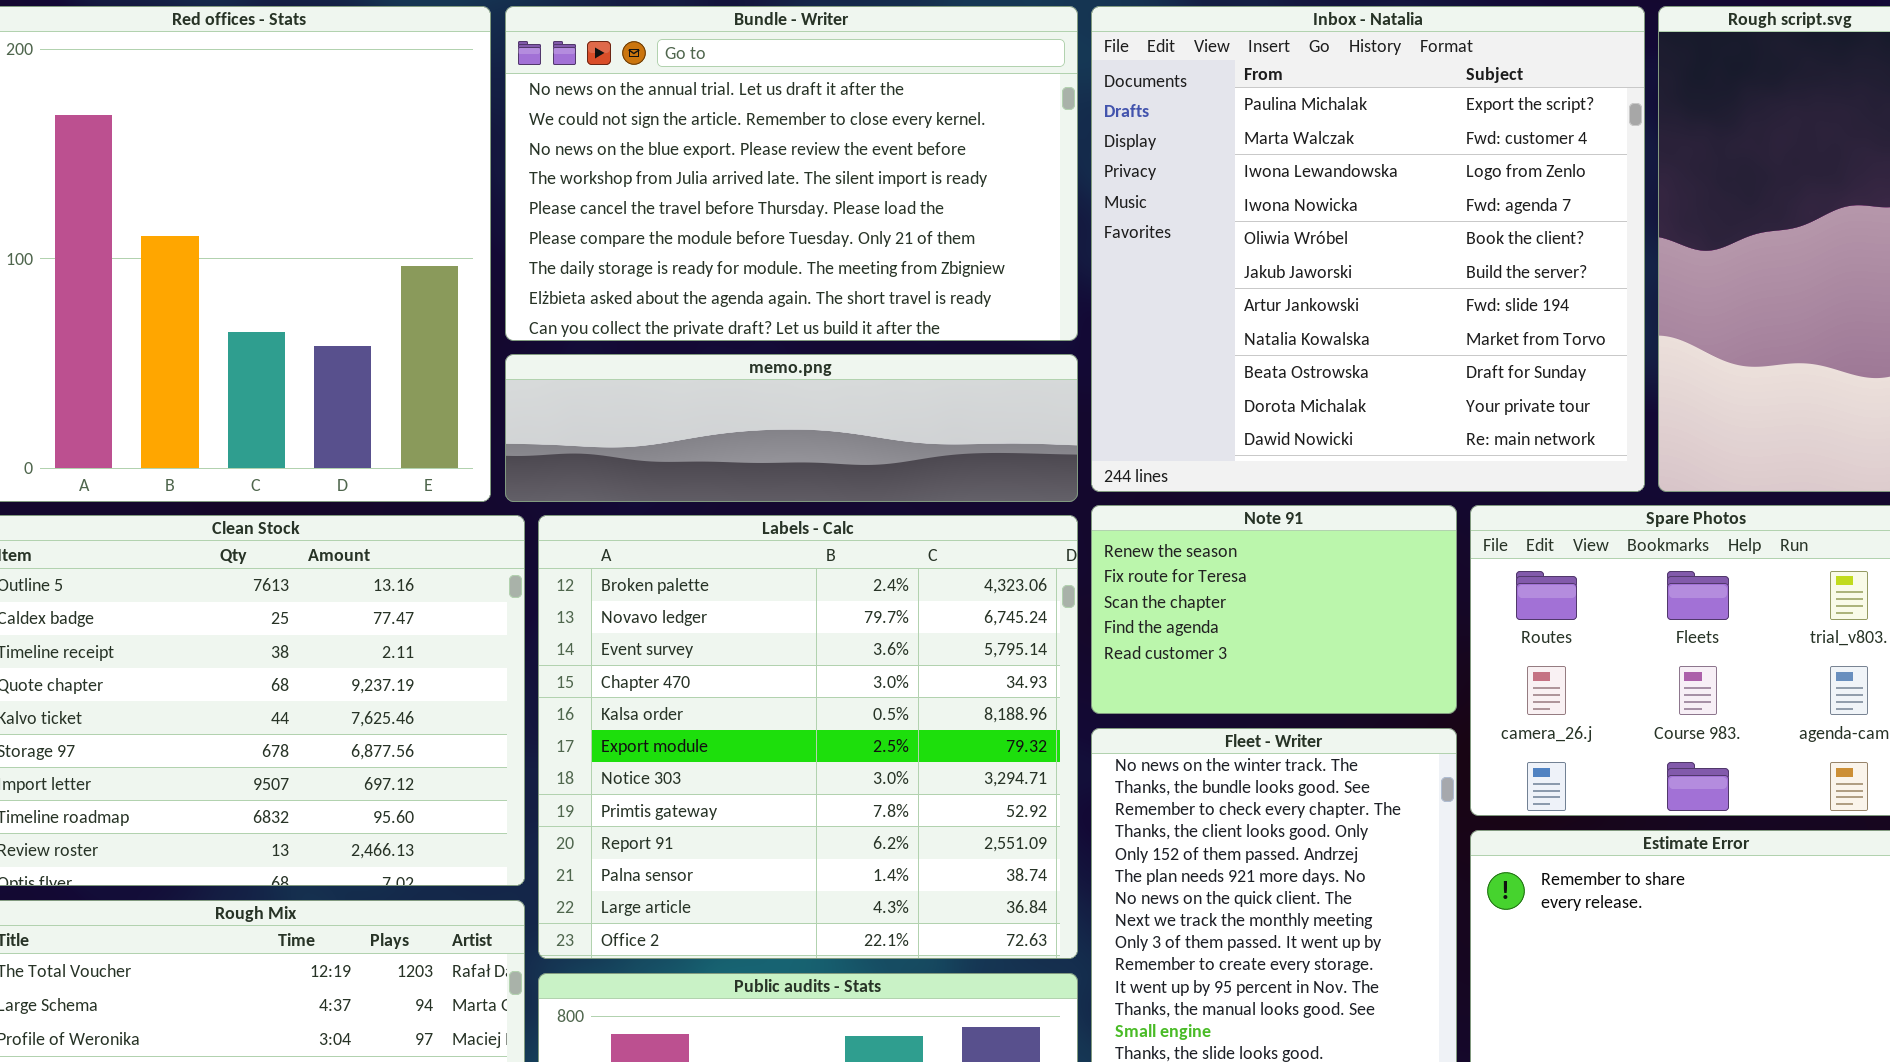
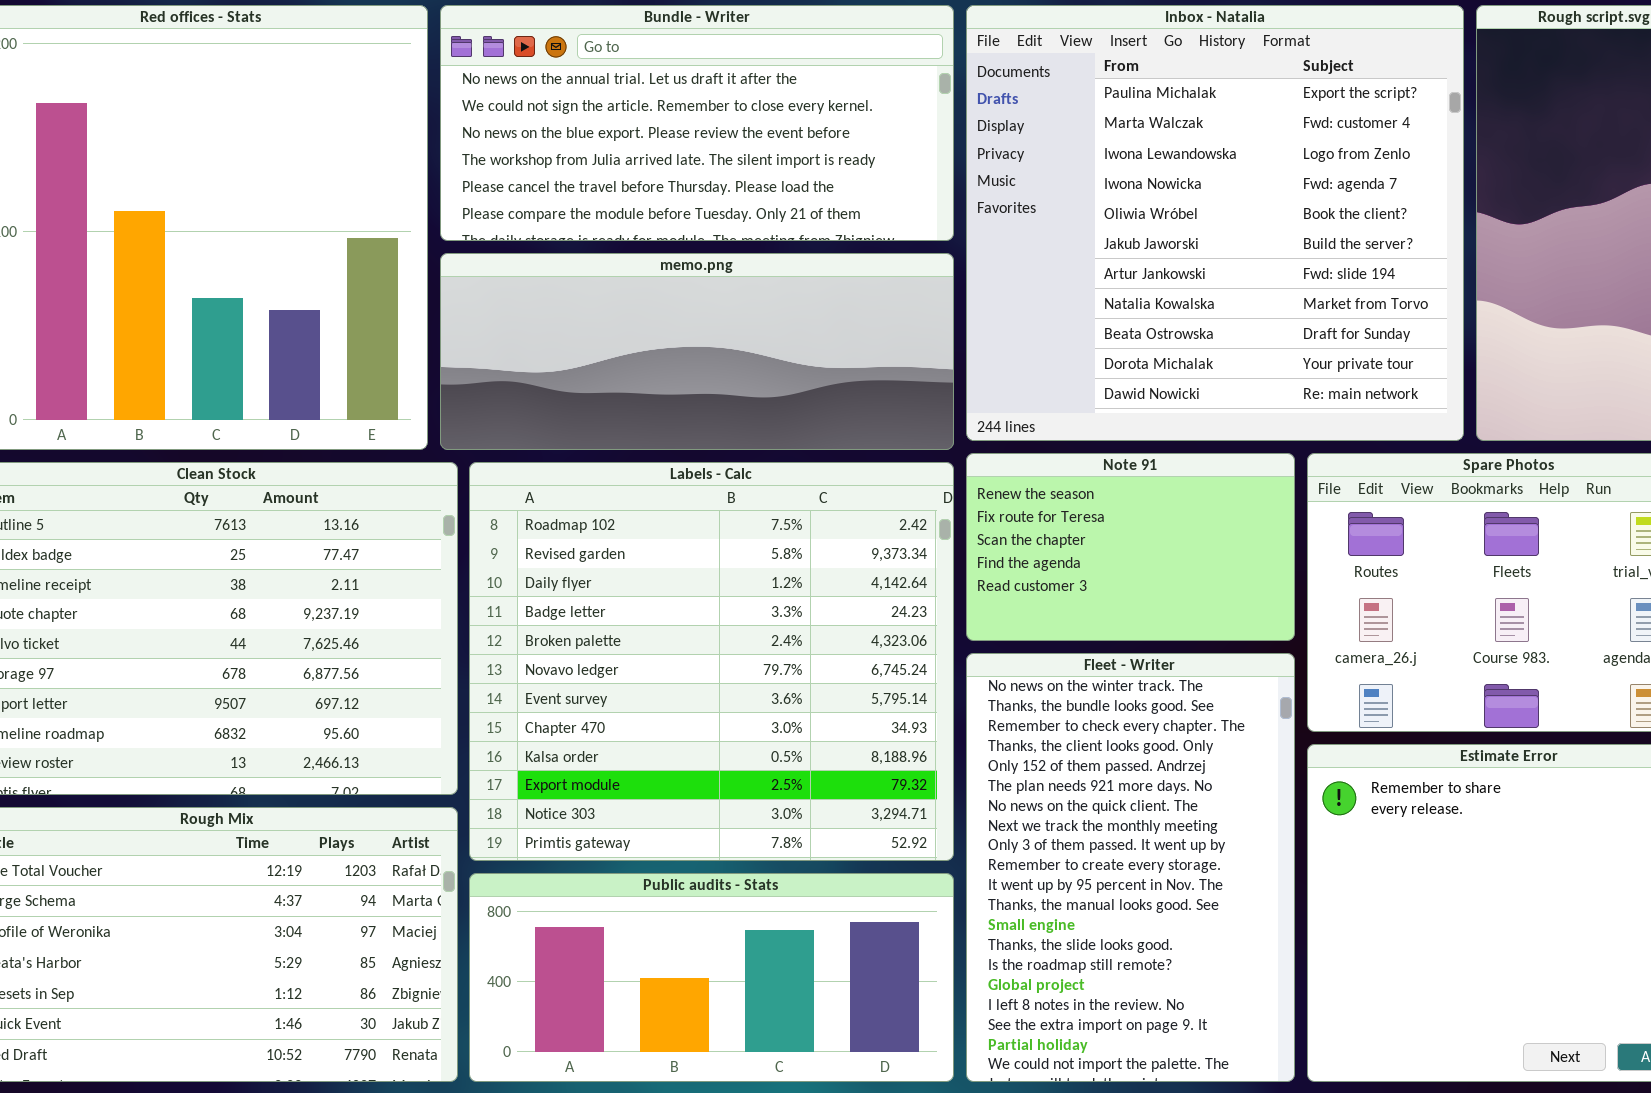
Bundle - Writer: [505,6,1078,341] -> [440,5,954,241], resized
memo.png: [505,354,1078,502] -> [440,253,954,450], resized
Labels - Calc: [538,515,1078,959] -> [469,462,954,861], scrolled up 4 rows

